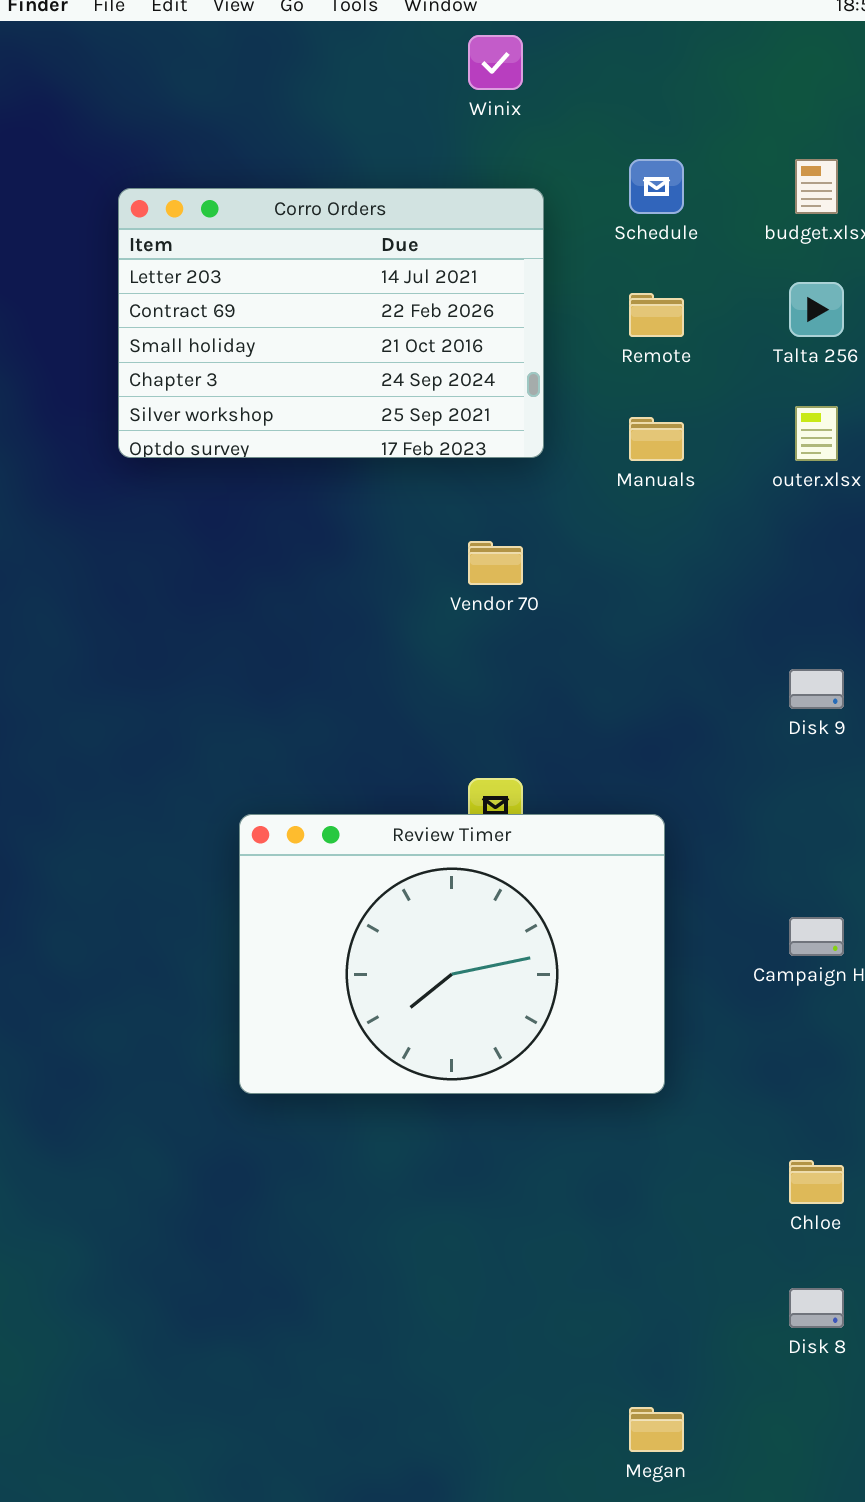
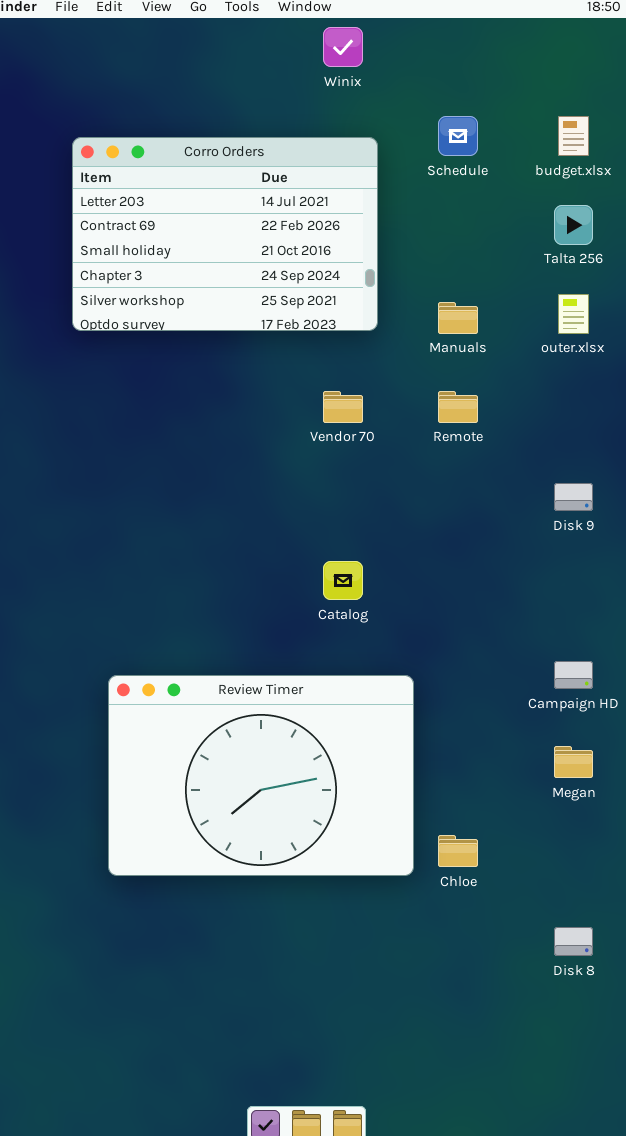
Remote: [629,293,684,337] -> [438,391,478,423], moved
Review Timer: [239,814,665,1094] -> [108,675,414,876], moved
Chloe: [789,1160,844,1204] -> [438,835,478,867], moved
Megan: [629,1407,684,1452] -> [554,746,593,778], moved

